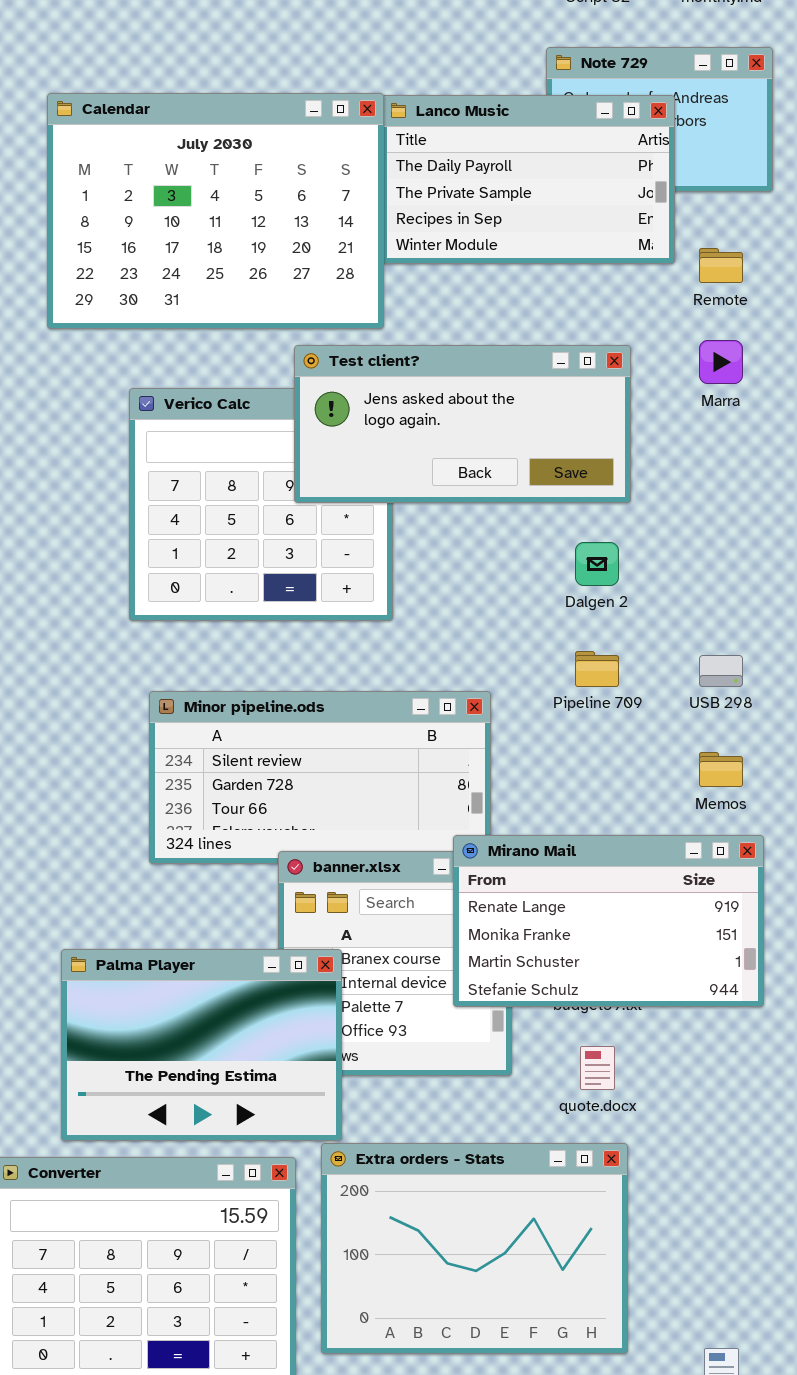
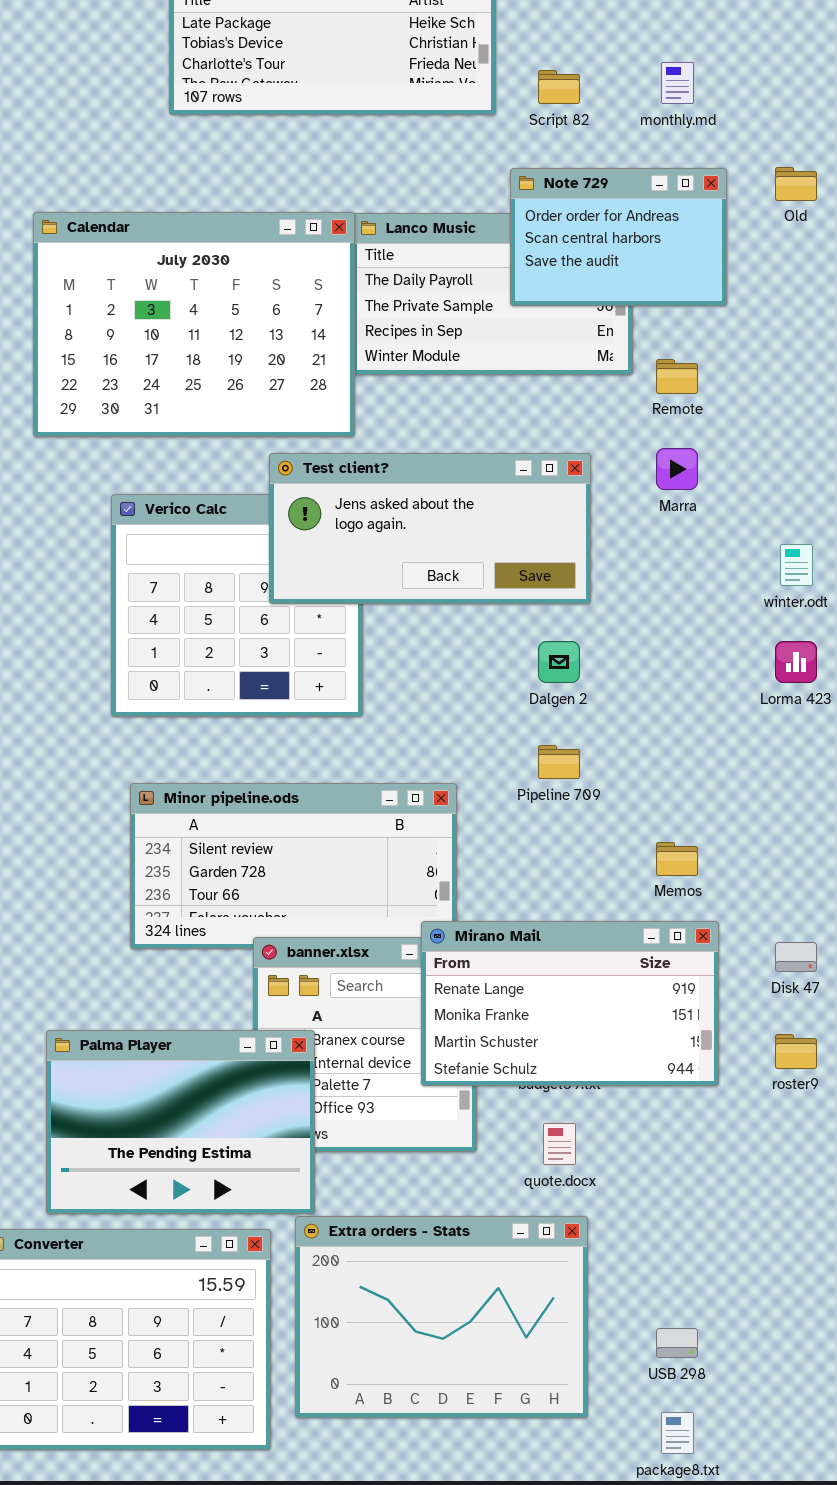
Note 729: [546,47,773,192] -> [510,168,727,306], raised
USB 298: [699,655,743,687] -> [656,1328,698,1358], moved

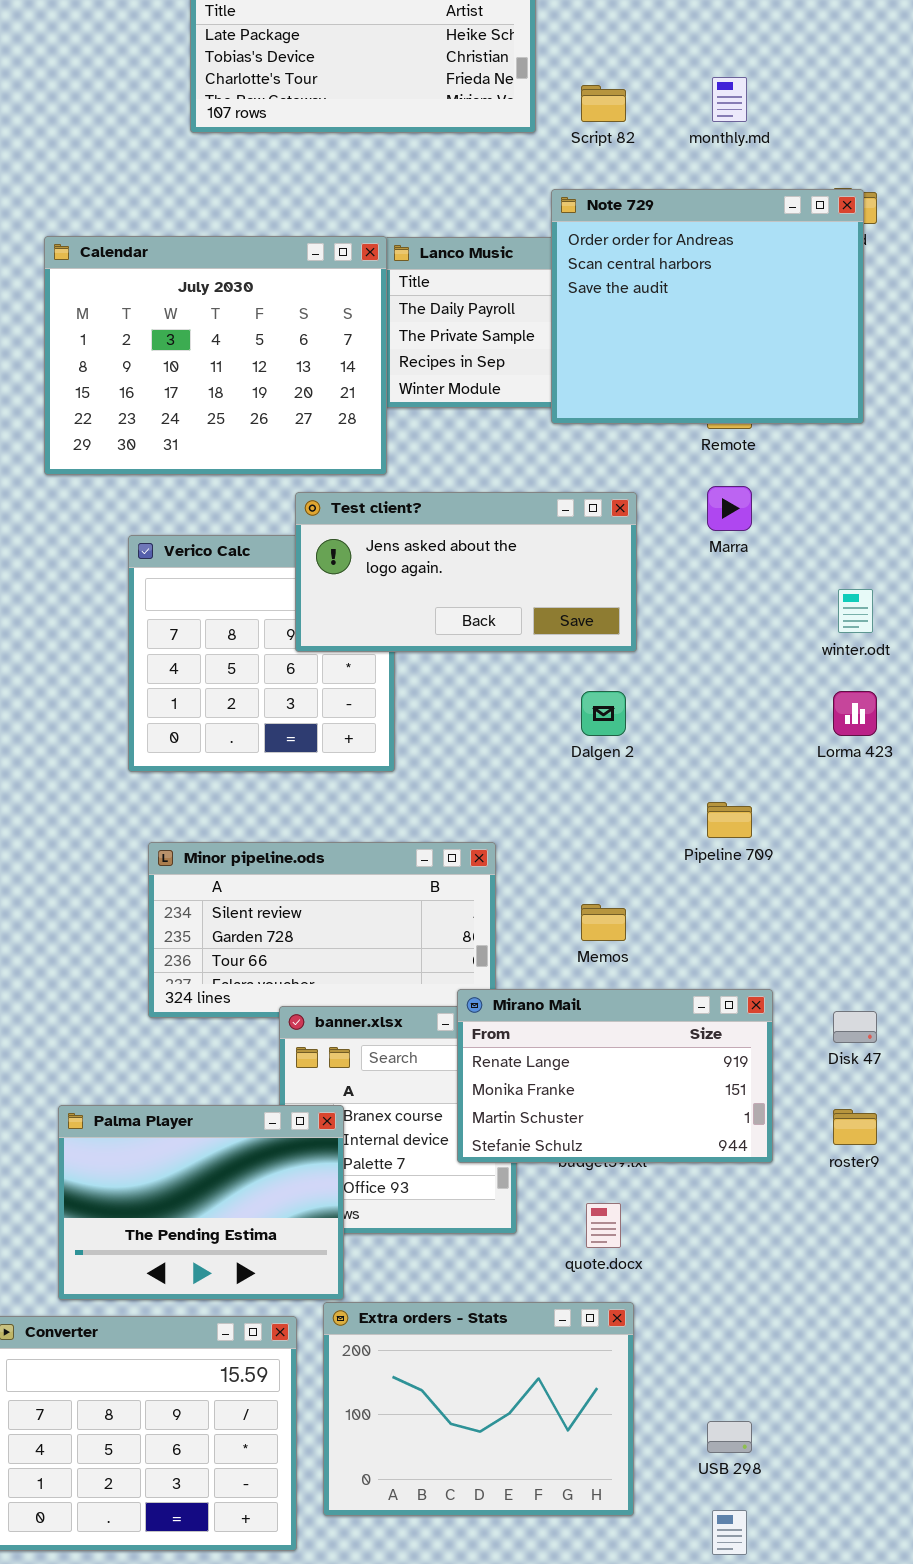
Note 729: [510,168,727,306] -> [551,189,864,424], resized
Pipeline 709: [538,745,580,779] -> [707,802,752,838], moved
Memos: [656,842,698,876] -> [581,904,626,941], moved

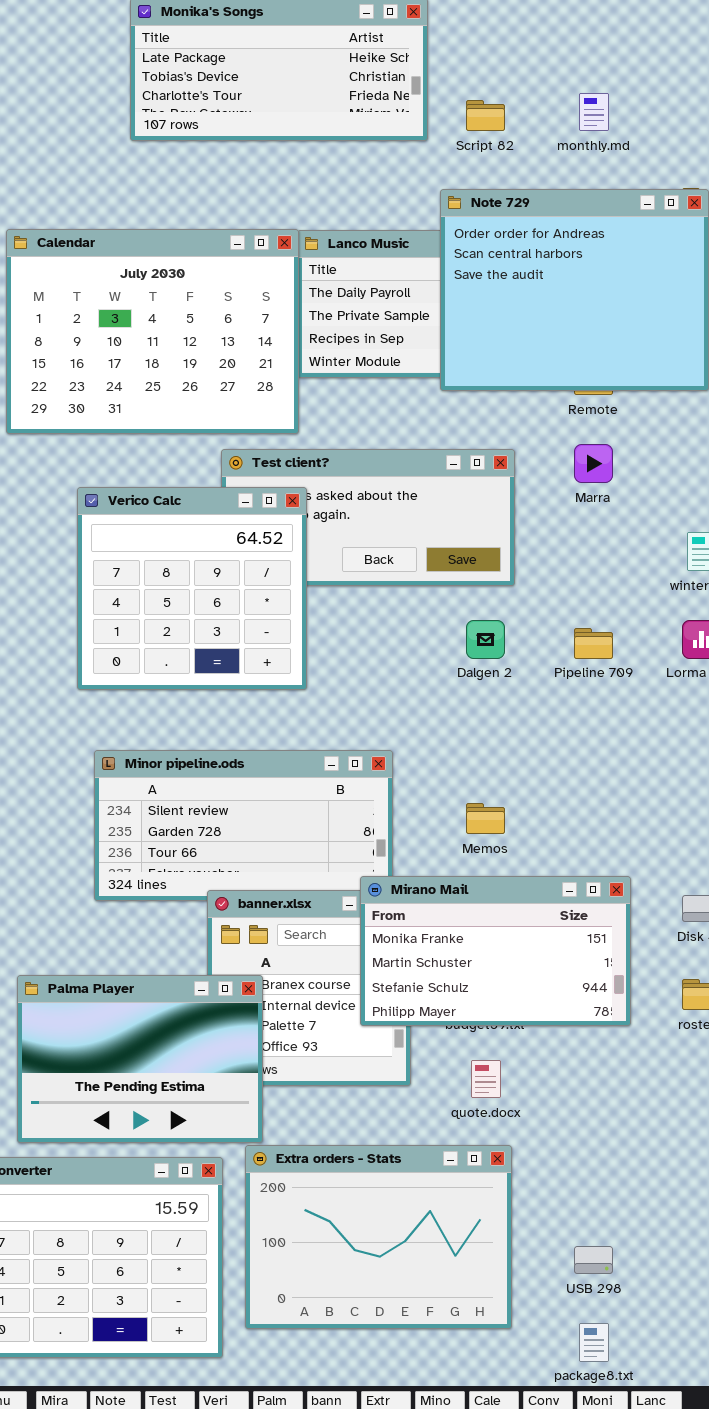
Verico Calc: [128,535,395,772] -> [77,487,307,690], raised
Pipeline 709: [707,802,752,838] -> [574,628,613,659], moved
Mirano Mail: [457,989,773,1163] -> [360,876,631,1026], scrolled down 1 row

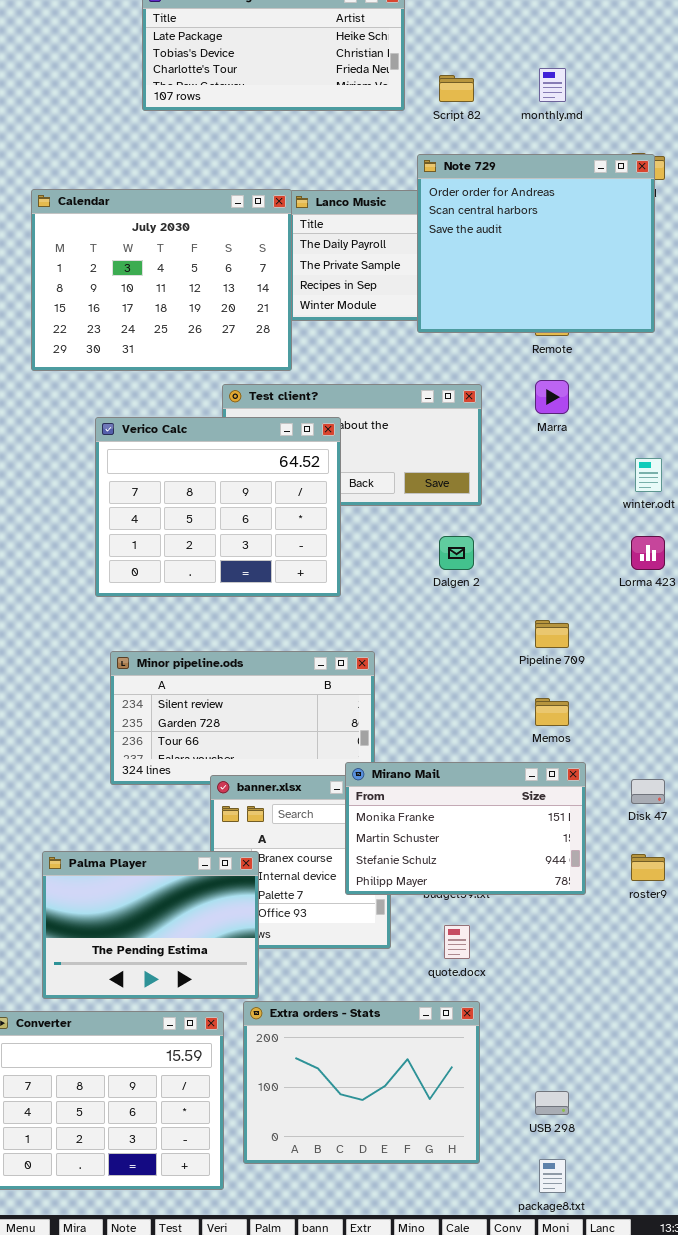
Verico Calc: [77,487,307,690] -> [95,417,341,597], resized
Pipeline 709: [574,628,613,659] -> [535,620,569,648], moved
Memos: [466,803,505,834] -> [535,698,569,726], moved

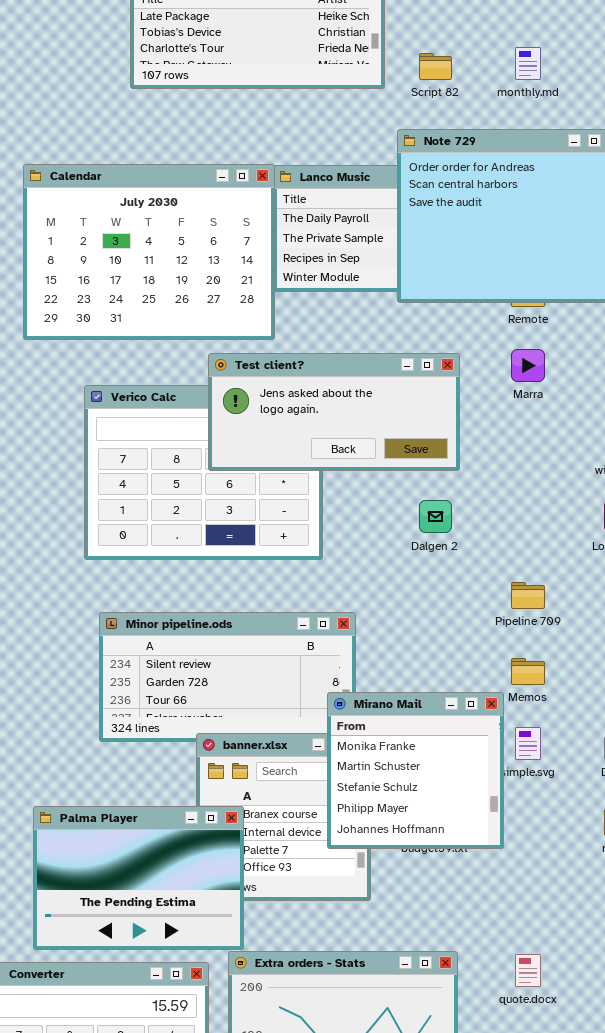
Test client?: [222,384,482,506] -> [208,353,460,471], raised
Mirano Mail: [345,762,586,895] -> [327,692,504,849], resized
quote.docx: [444,925,470,959] -> [515,954,541,987], moved

